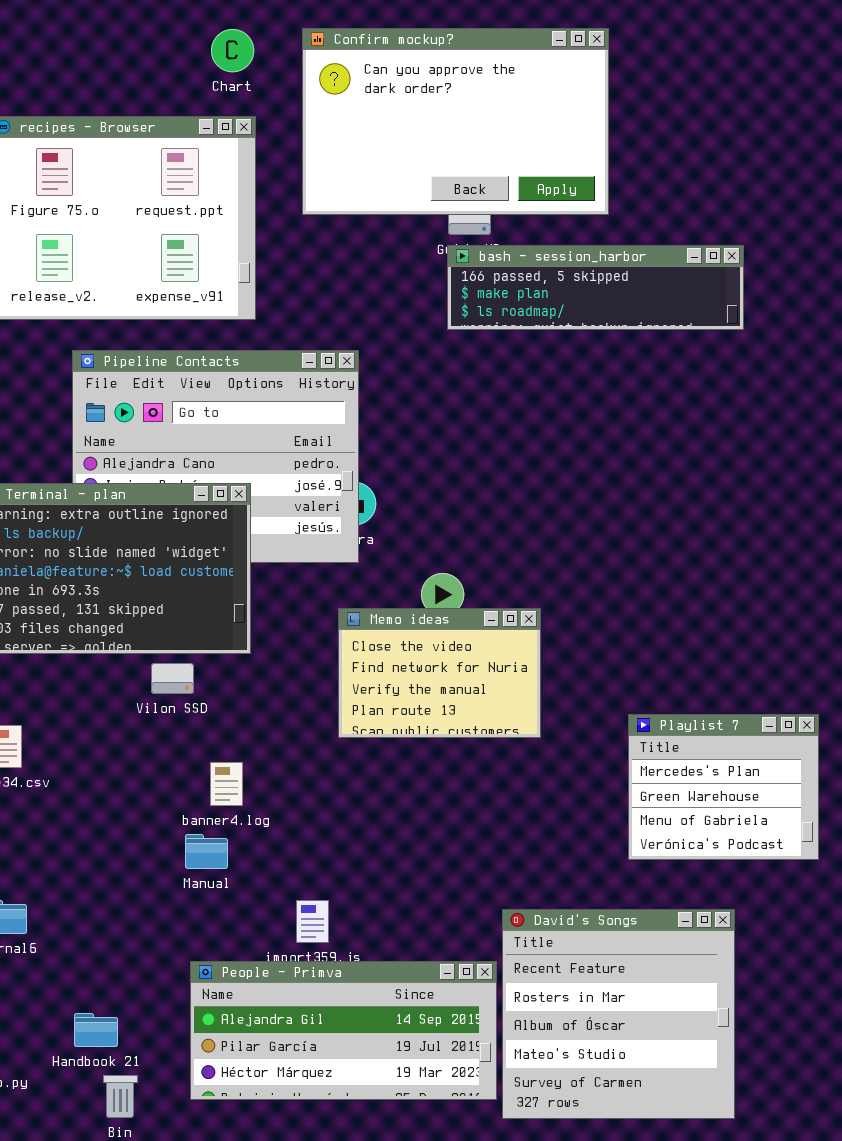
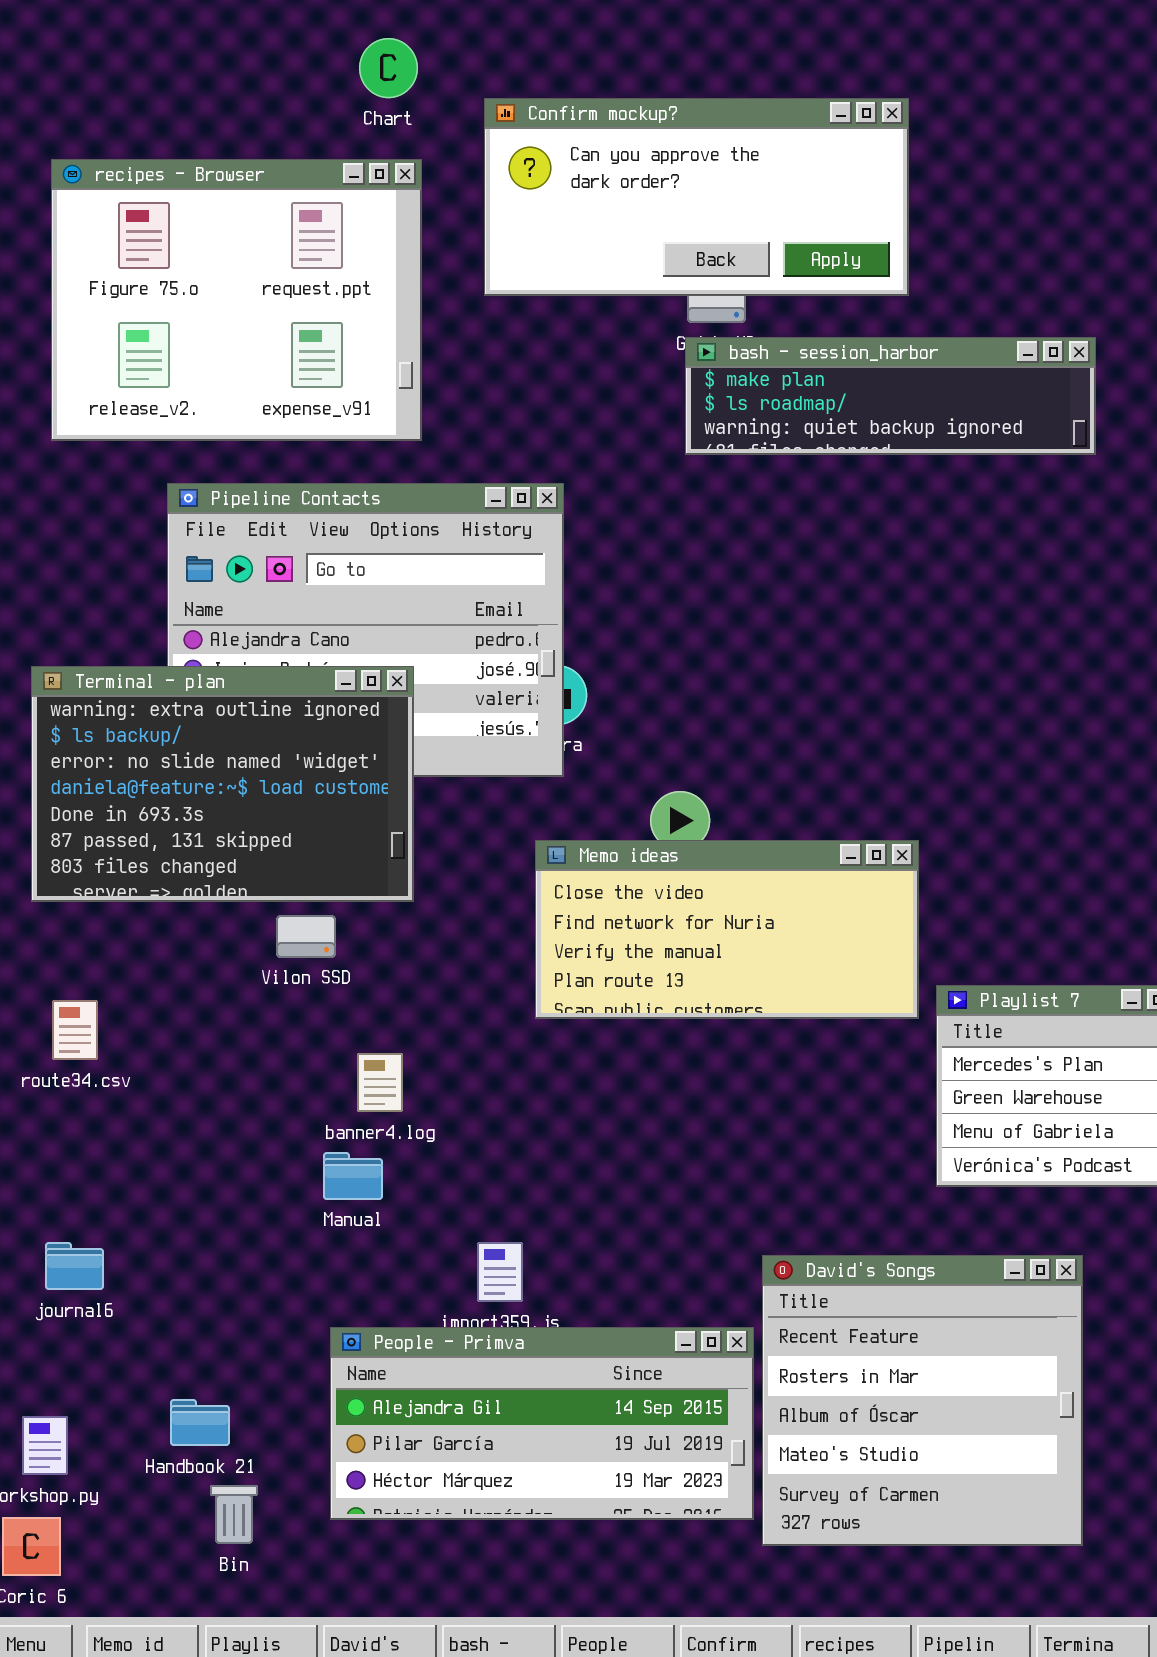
Confirm mockup?: [302,28,609,215] -> [484,98,909,296], resized
bash - session_harbor: [447,245,744,330] -> [685,337,1096,455], scrolled down 1 row
Memo ideas: [338,608,541,738] -> [535,840,919,1019], resized

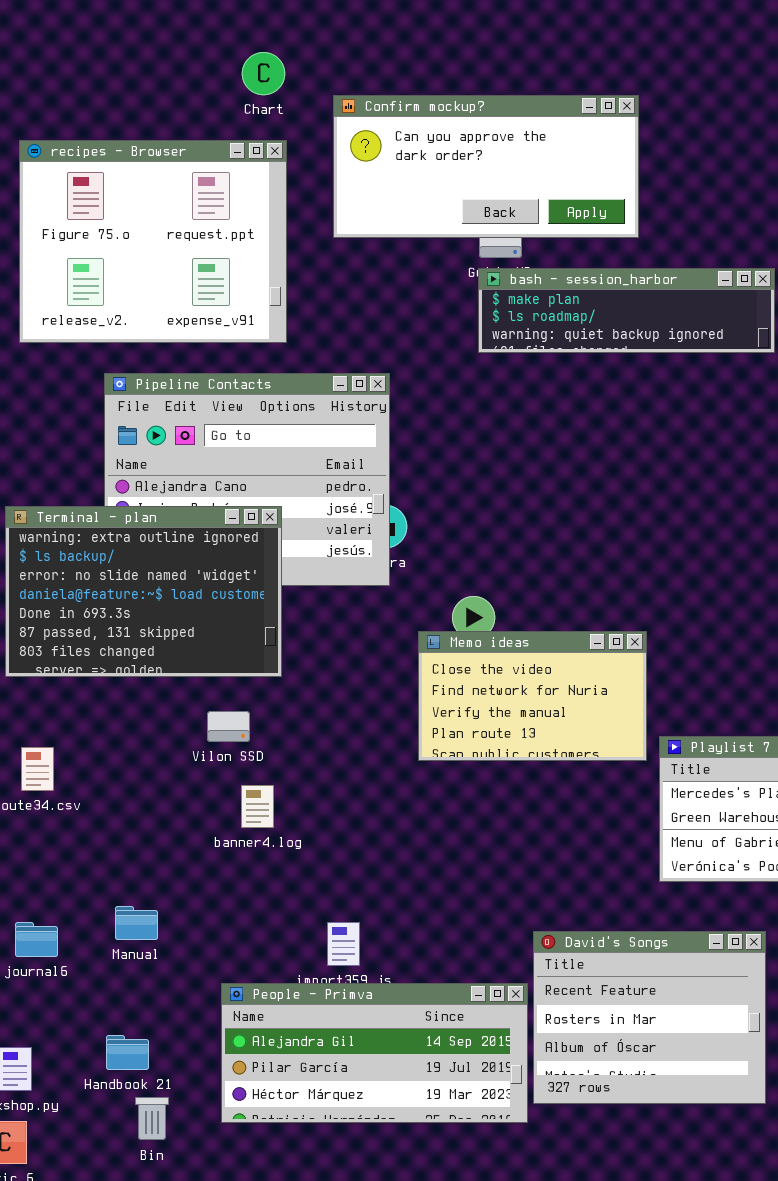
Memo ideas: [535,840,919,1019] -> [418,631,647,761], resized
Vilon SSD: [276,915,336,958] -> [207,711,250,742], moved
Manual: [323,1152,383,1200] -> [115,906,158,940], moved
David's Songs: [762,1255,1083,1546] -> [533,931,766,1104], resized

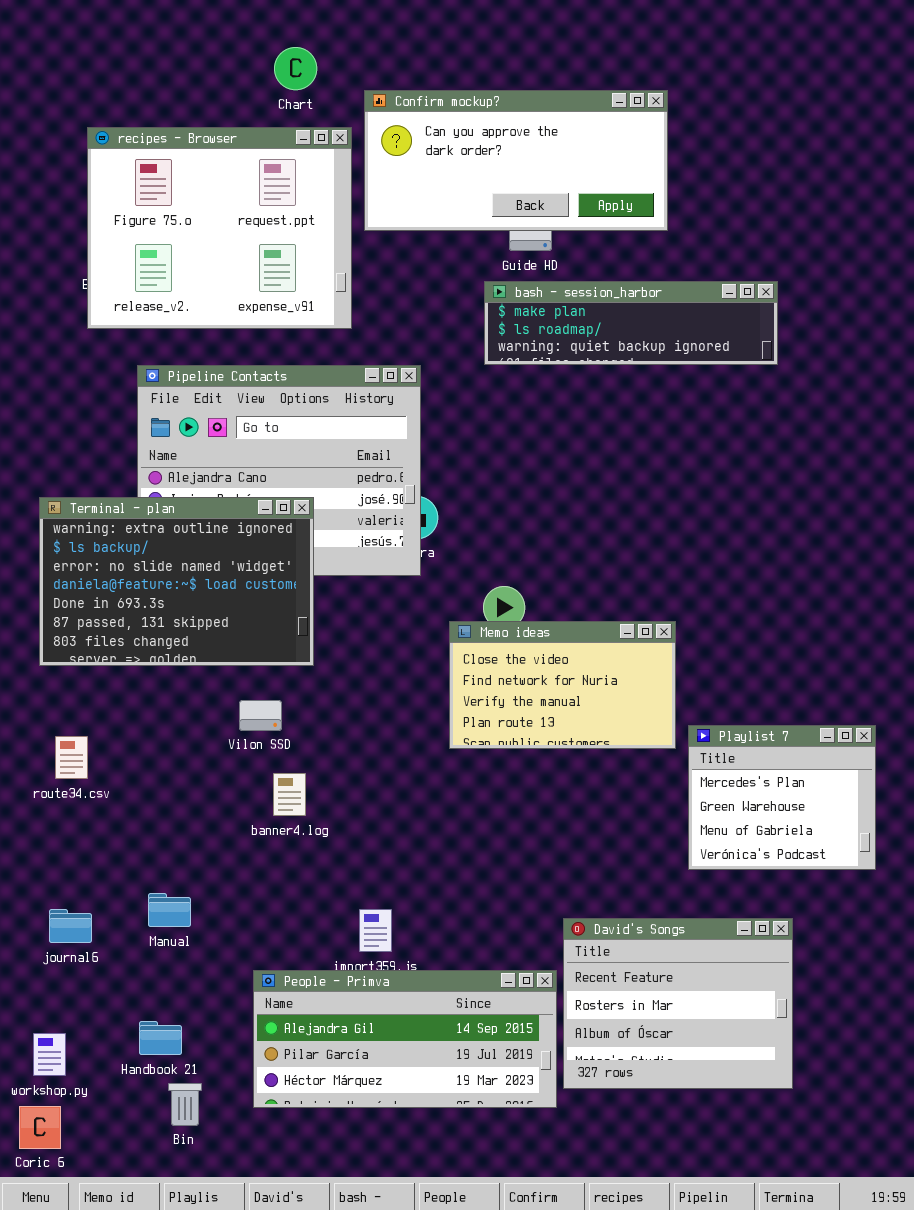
recipes - Browser: [19,140,287,343] -> [87,127,352,329], moved
bash - session_harbor: [478,268,775,353] -> [484,281,778,365], moved

